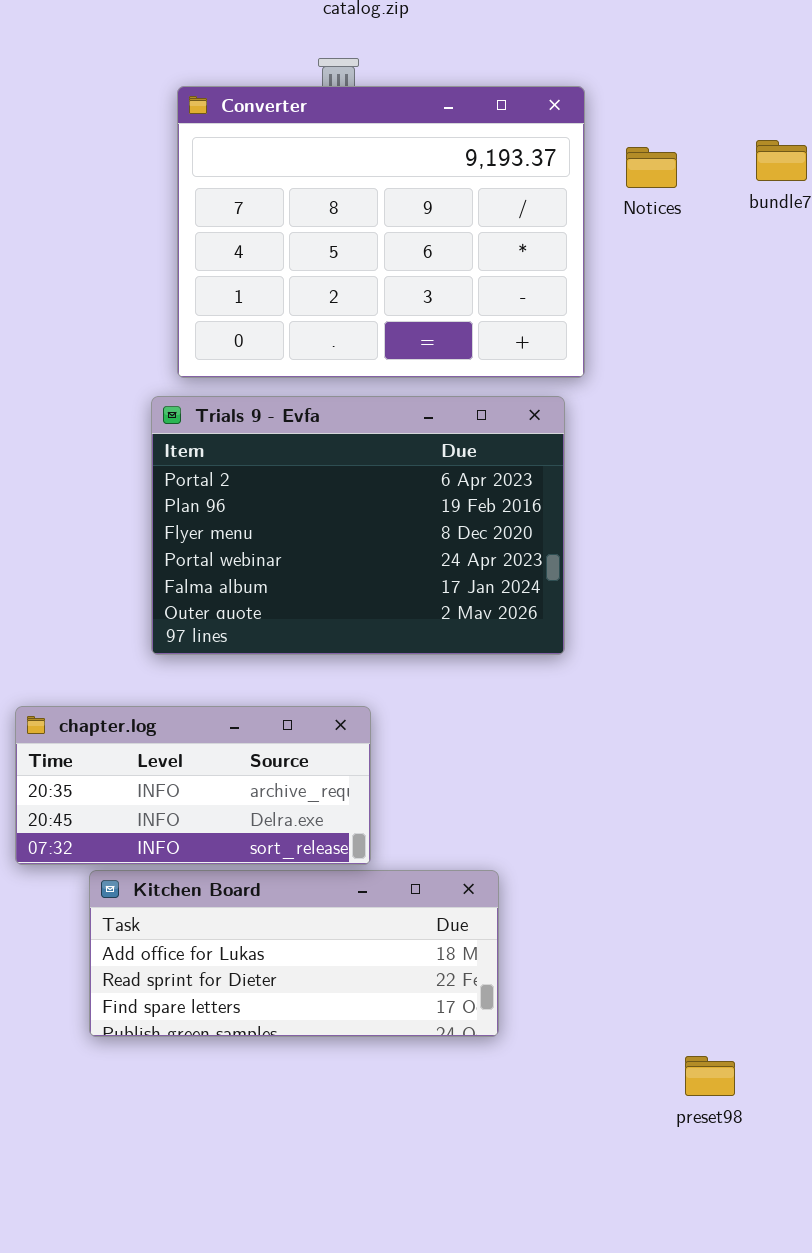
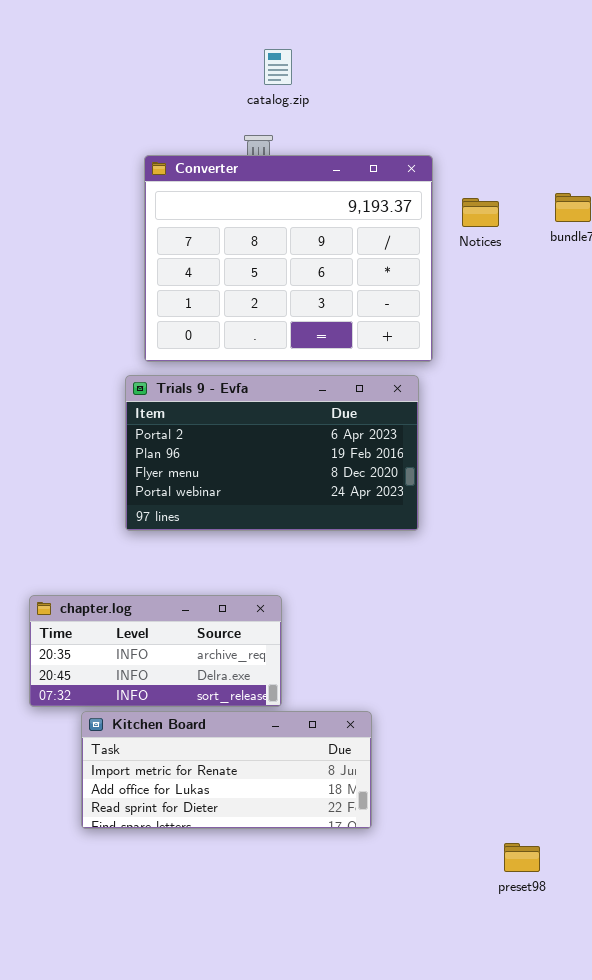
Trials 9 - Evfa: [151,396,565,655] -> [125,375,419,531], resized
Kitchen Board: [89,870,499,1037] -> [81,711,372,829], scrolled up 1 row

